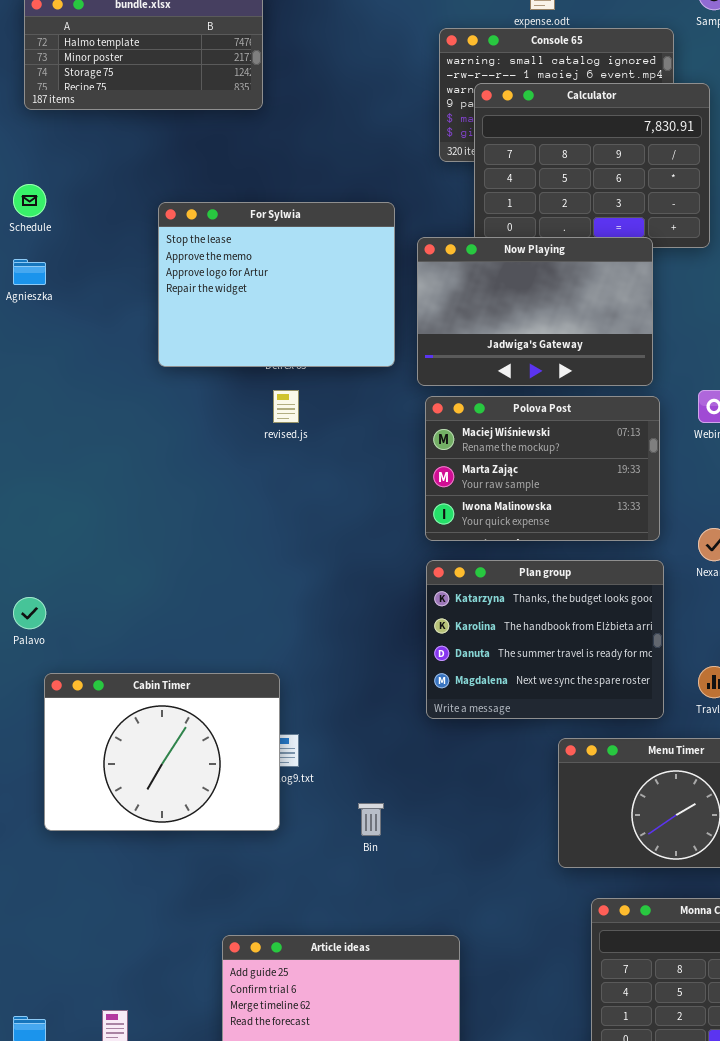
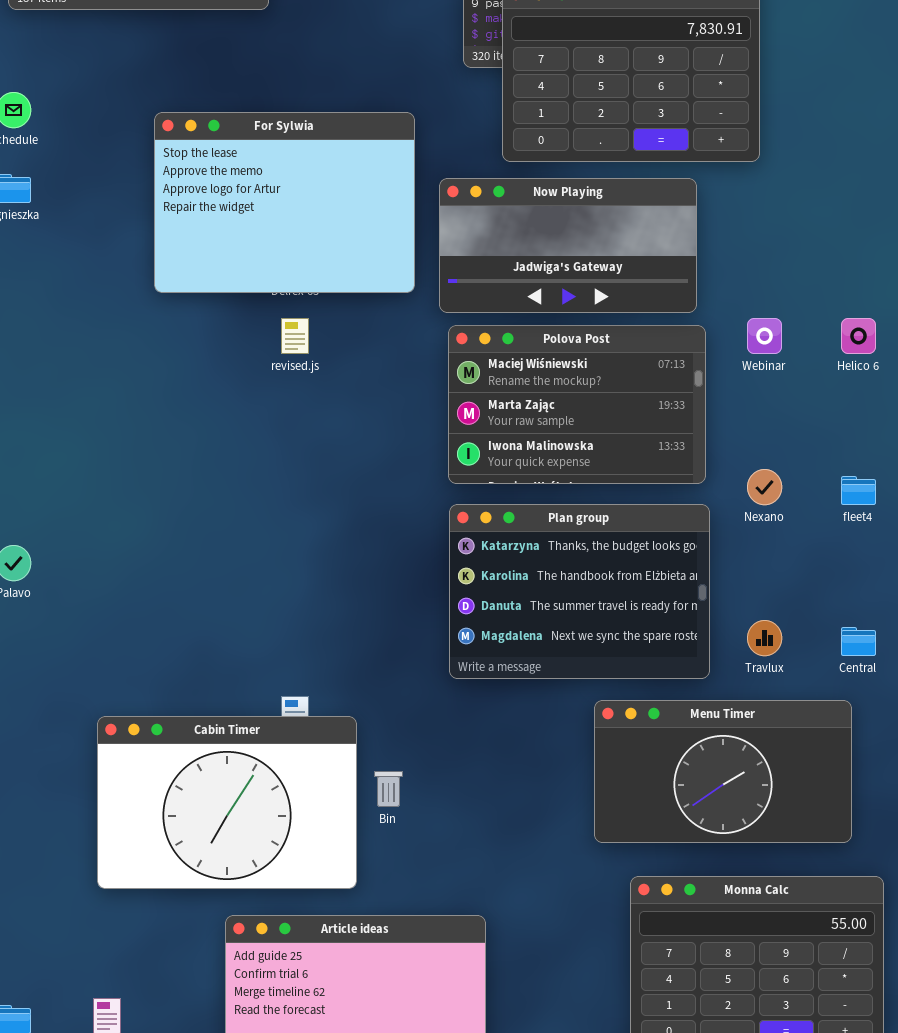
Now Playing: [417,237,653,386] -> [439,178,697,313], resized
Cabin Timer: [44,673,280,831] -> [97,716,357,889], moved

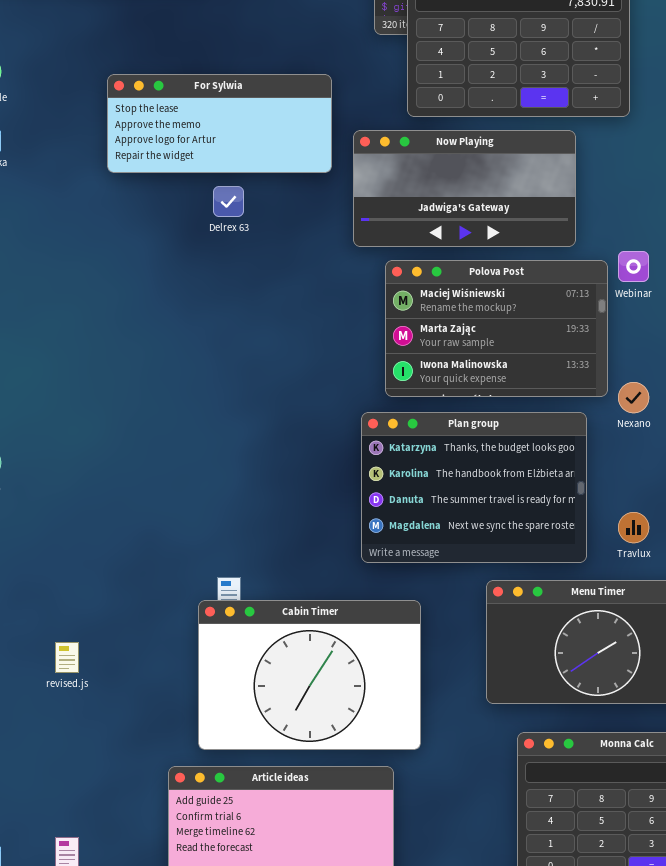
For Sylwia: [154,112,415,293] -> [107,74,332,173], resized
revised.js: [281,318,309,354] -> [55,642,79,673], moved
Polova Post: [448,325,706,484] -> [385,260,608,397], moved
Cabin Timer: [97,716,357,889] -> [198,600,421,750], moved

